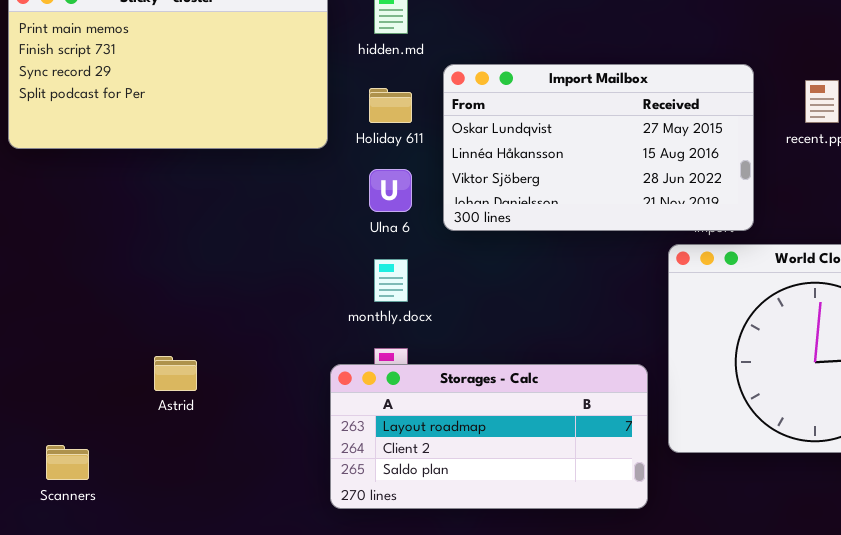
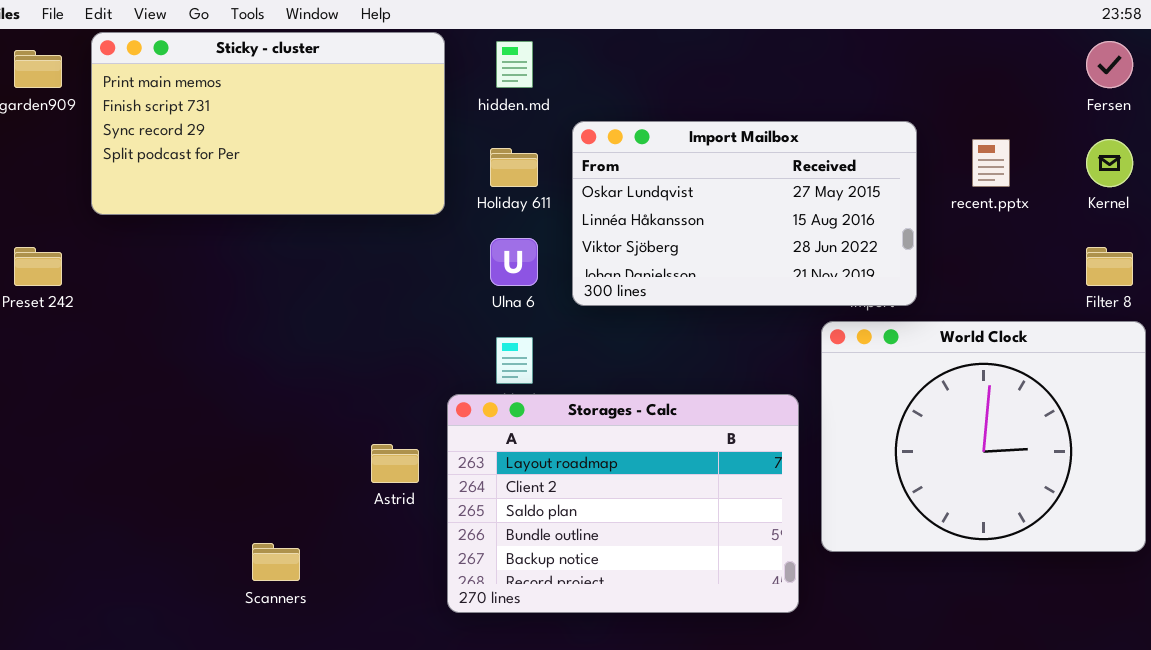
Astrid: [154,356,197,391] -> [371,444,419,483], moved
Storages - Calc: [330,364,648,509] -> [447,394,799,613], resized
Scanners: [46,445,89,480] -> [252,543,300,581], moved

